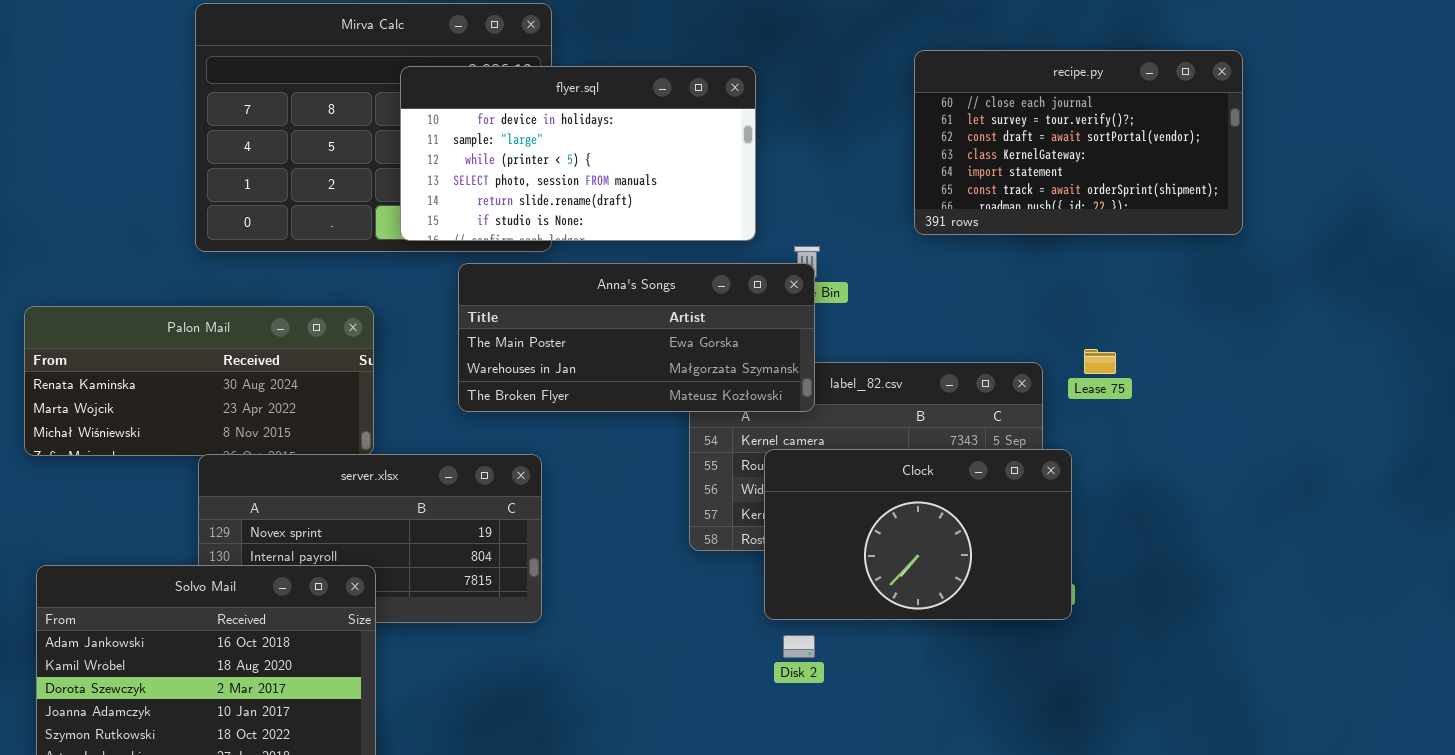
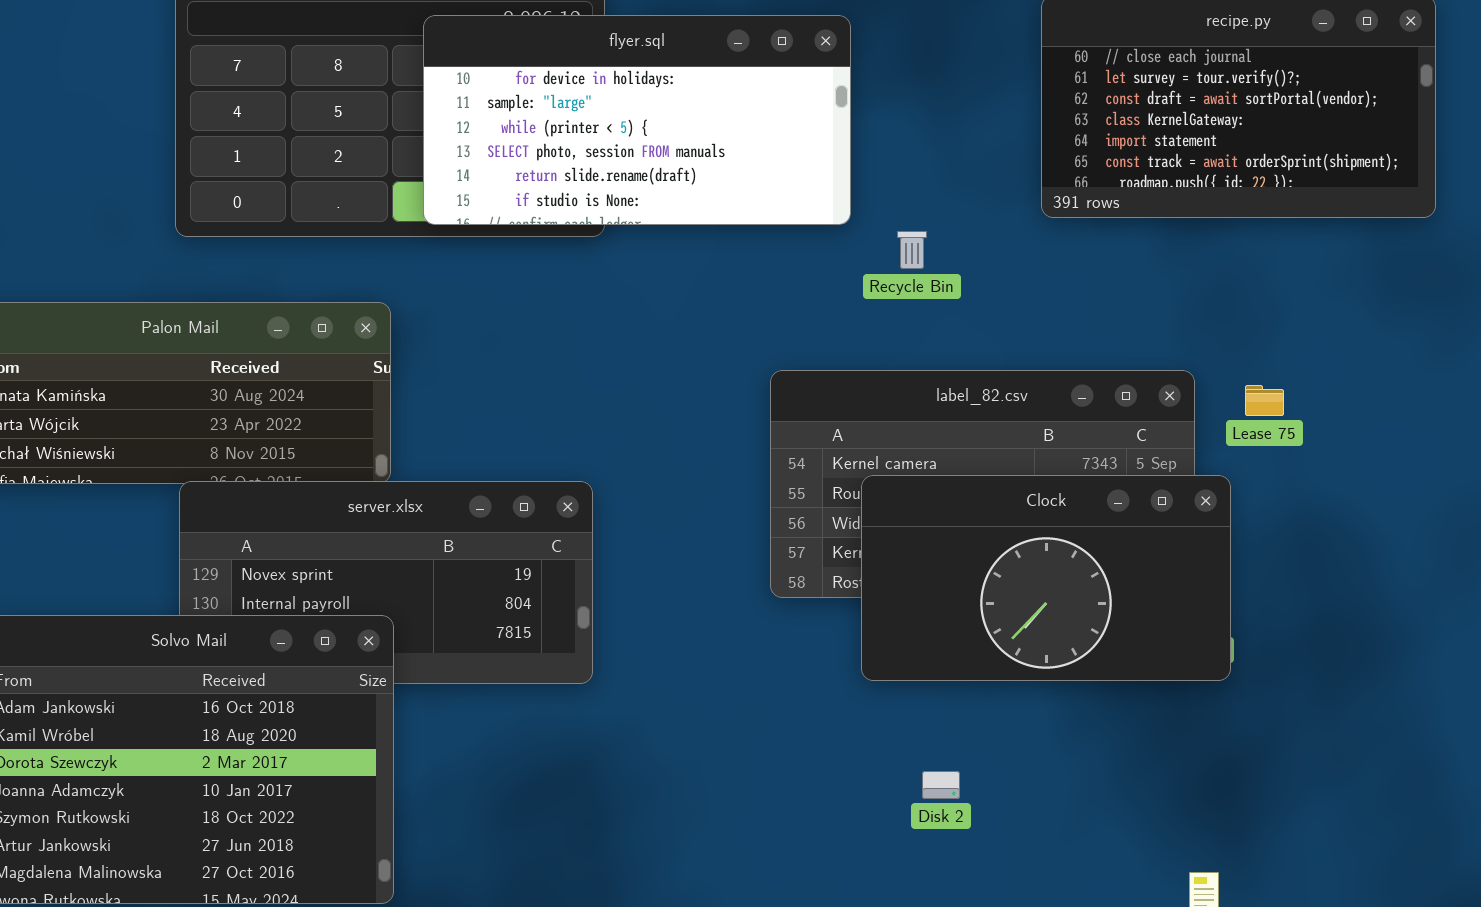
Anna's Songs: [458,263,815,412] -> none, closed
Lease 75: [1084,349,1116,374] -> [1245,385,1284,416], moved
Disk 2: [783,635,815,658] -> [922,771,960,799], moved

